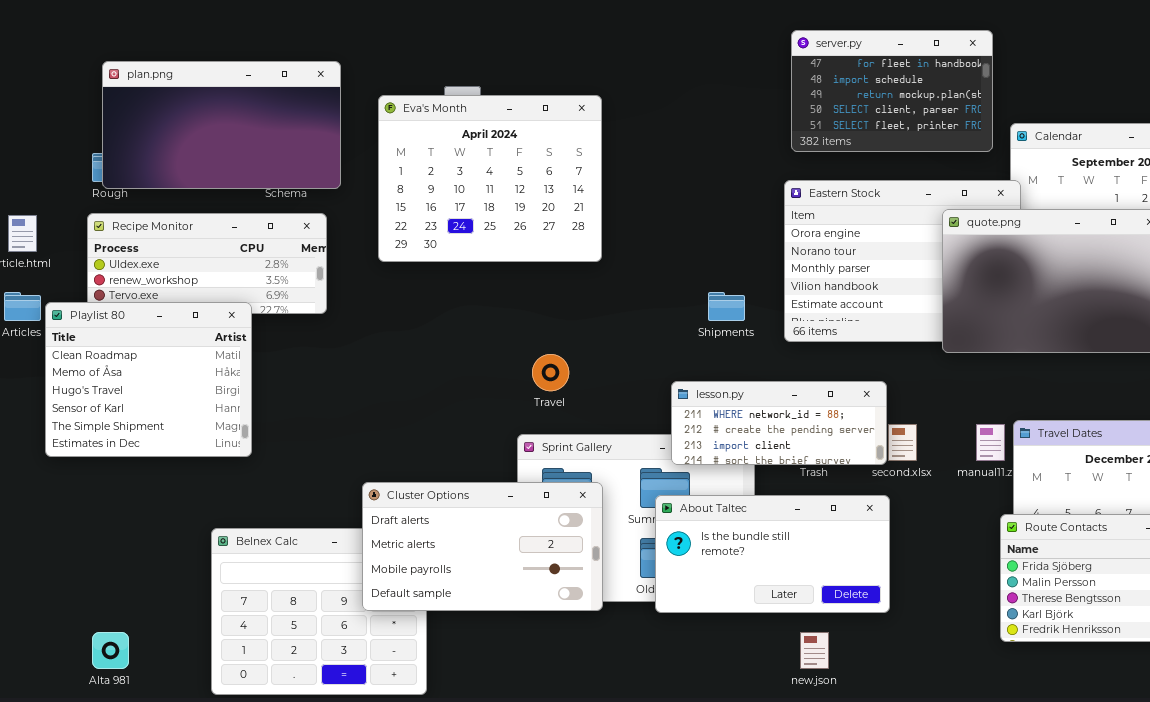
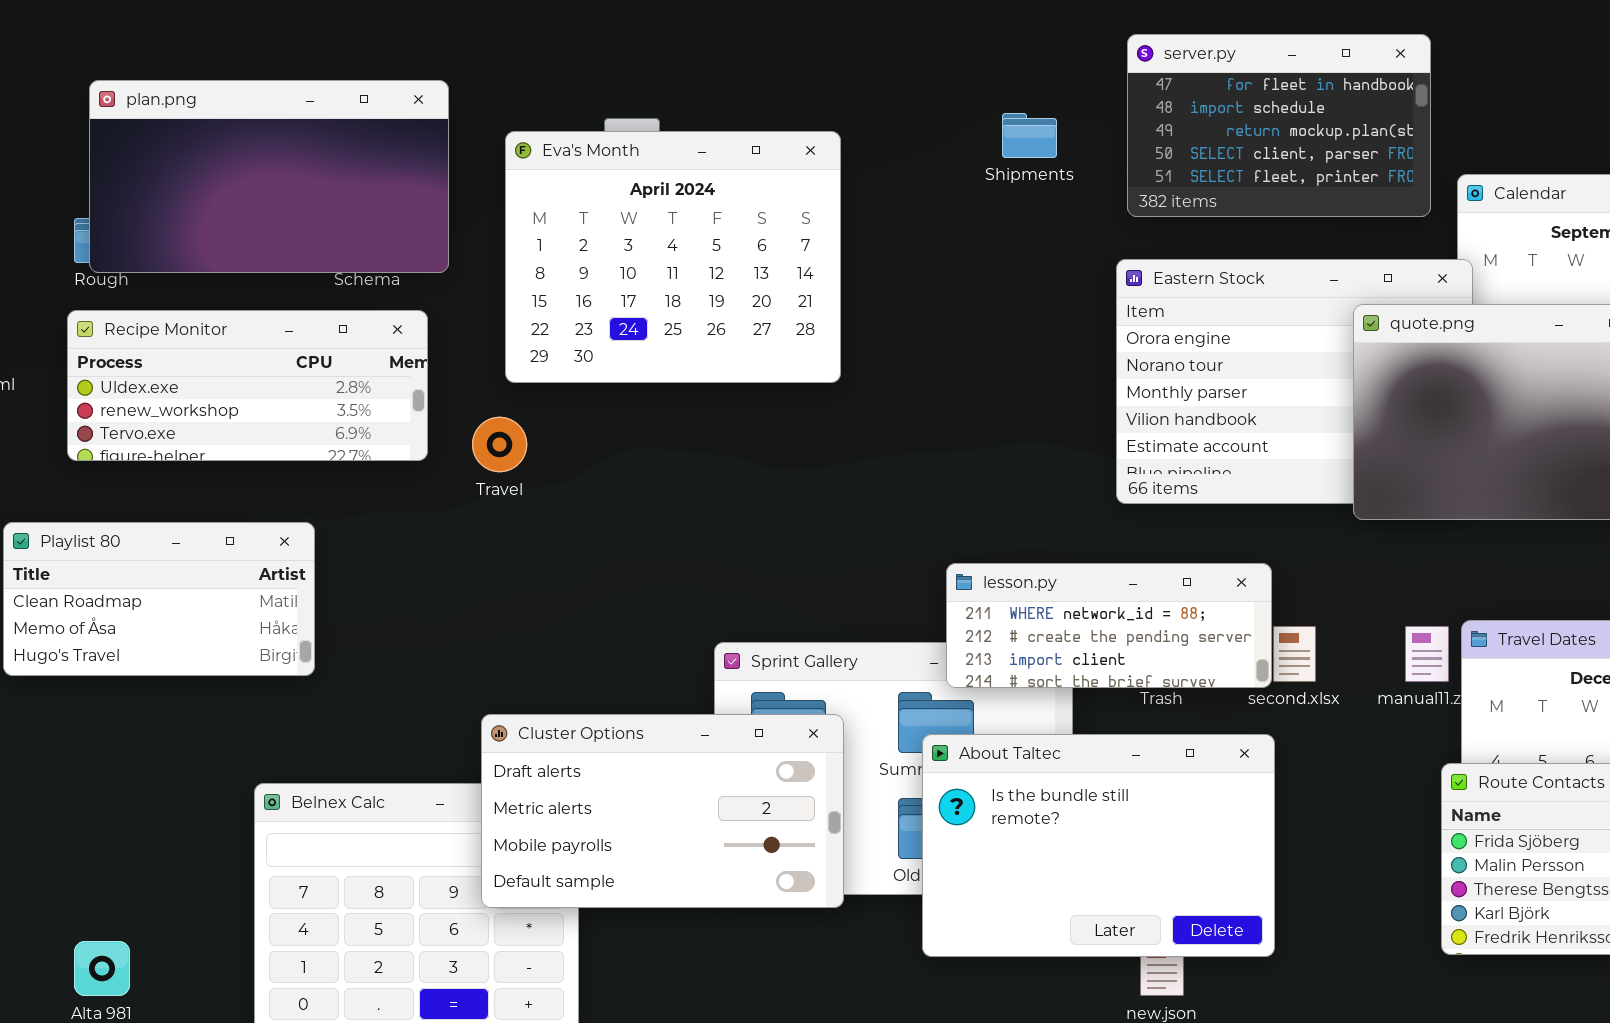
Shipments: [708,292,745,321] -> [1002,113,1057,158], moved
Playlist 80: [45,302,252,457] -> [3,522,315,676], resized
Travel: [532,354,569,391] -> [472,417,527,472], moved
About Taltec: [655,495,890,613] -> [922,734,1275,957], resized

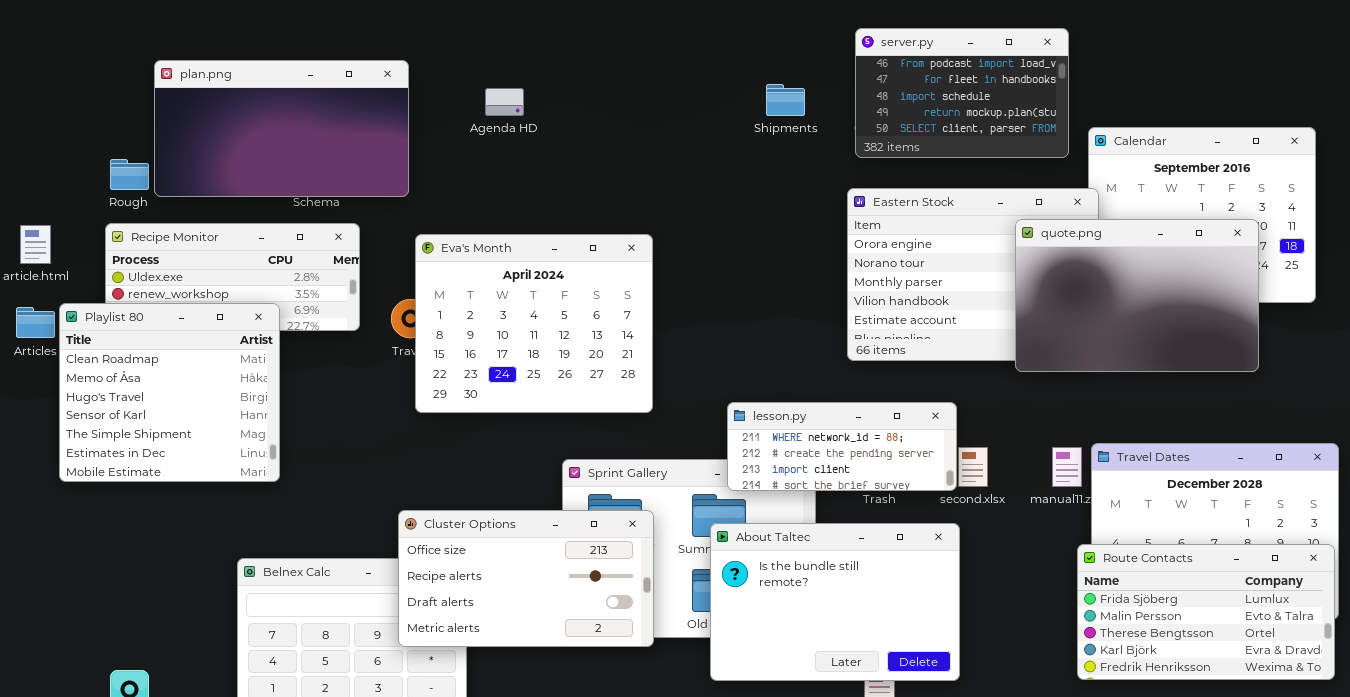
server.py: [1127,34,1431,217] -> [855,28,1069,158], scrolled up 1 row
plan.png: [89,80,449,273] -> [154,60,409,197], moved
Eva's Month: [505,131,841,383] -> [415,234,653,413], moved
Playlist 80: [3,522,315,676] -> [59,303,280,482], resized
Cluster Options: [481,714,844,908] -> [398,510,654,647], scrolled up 2 rows

